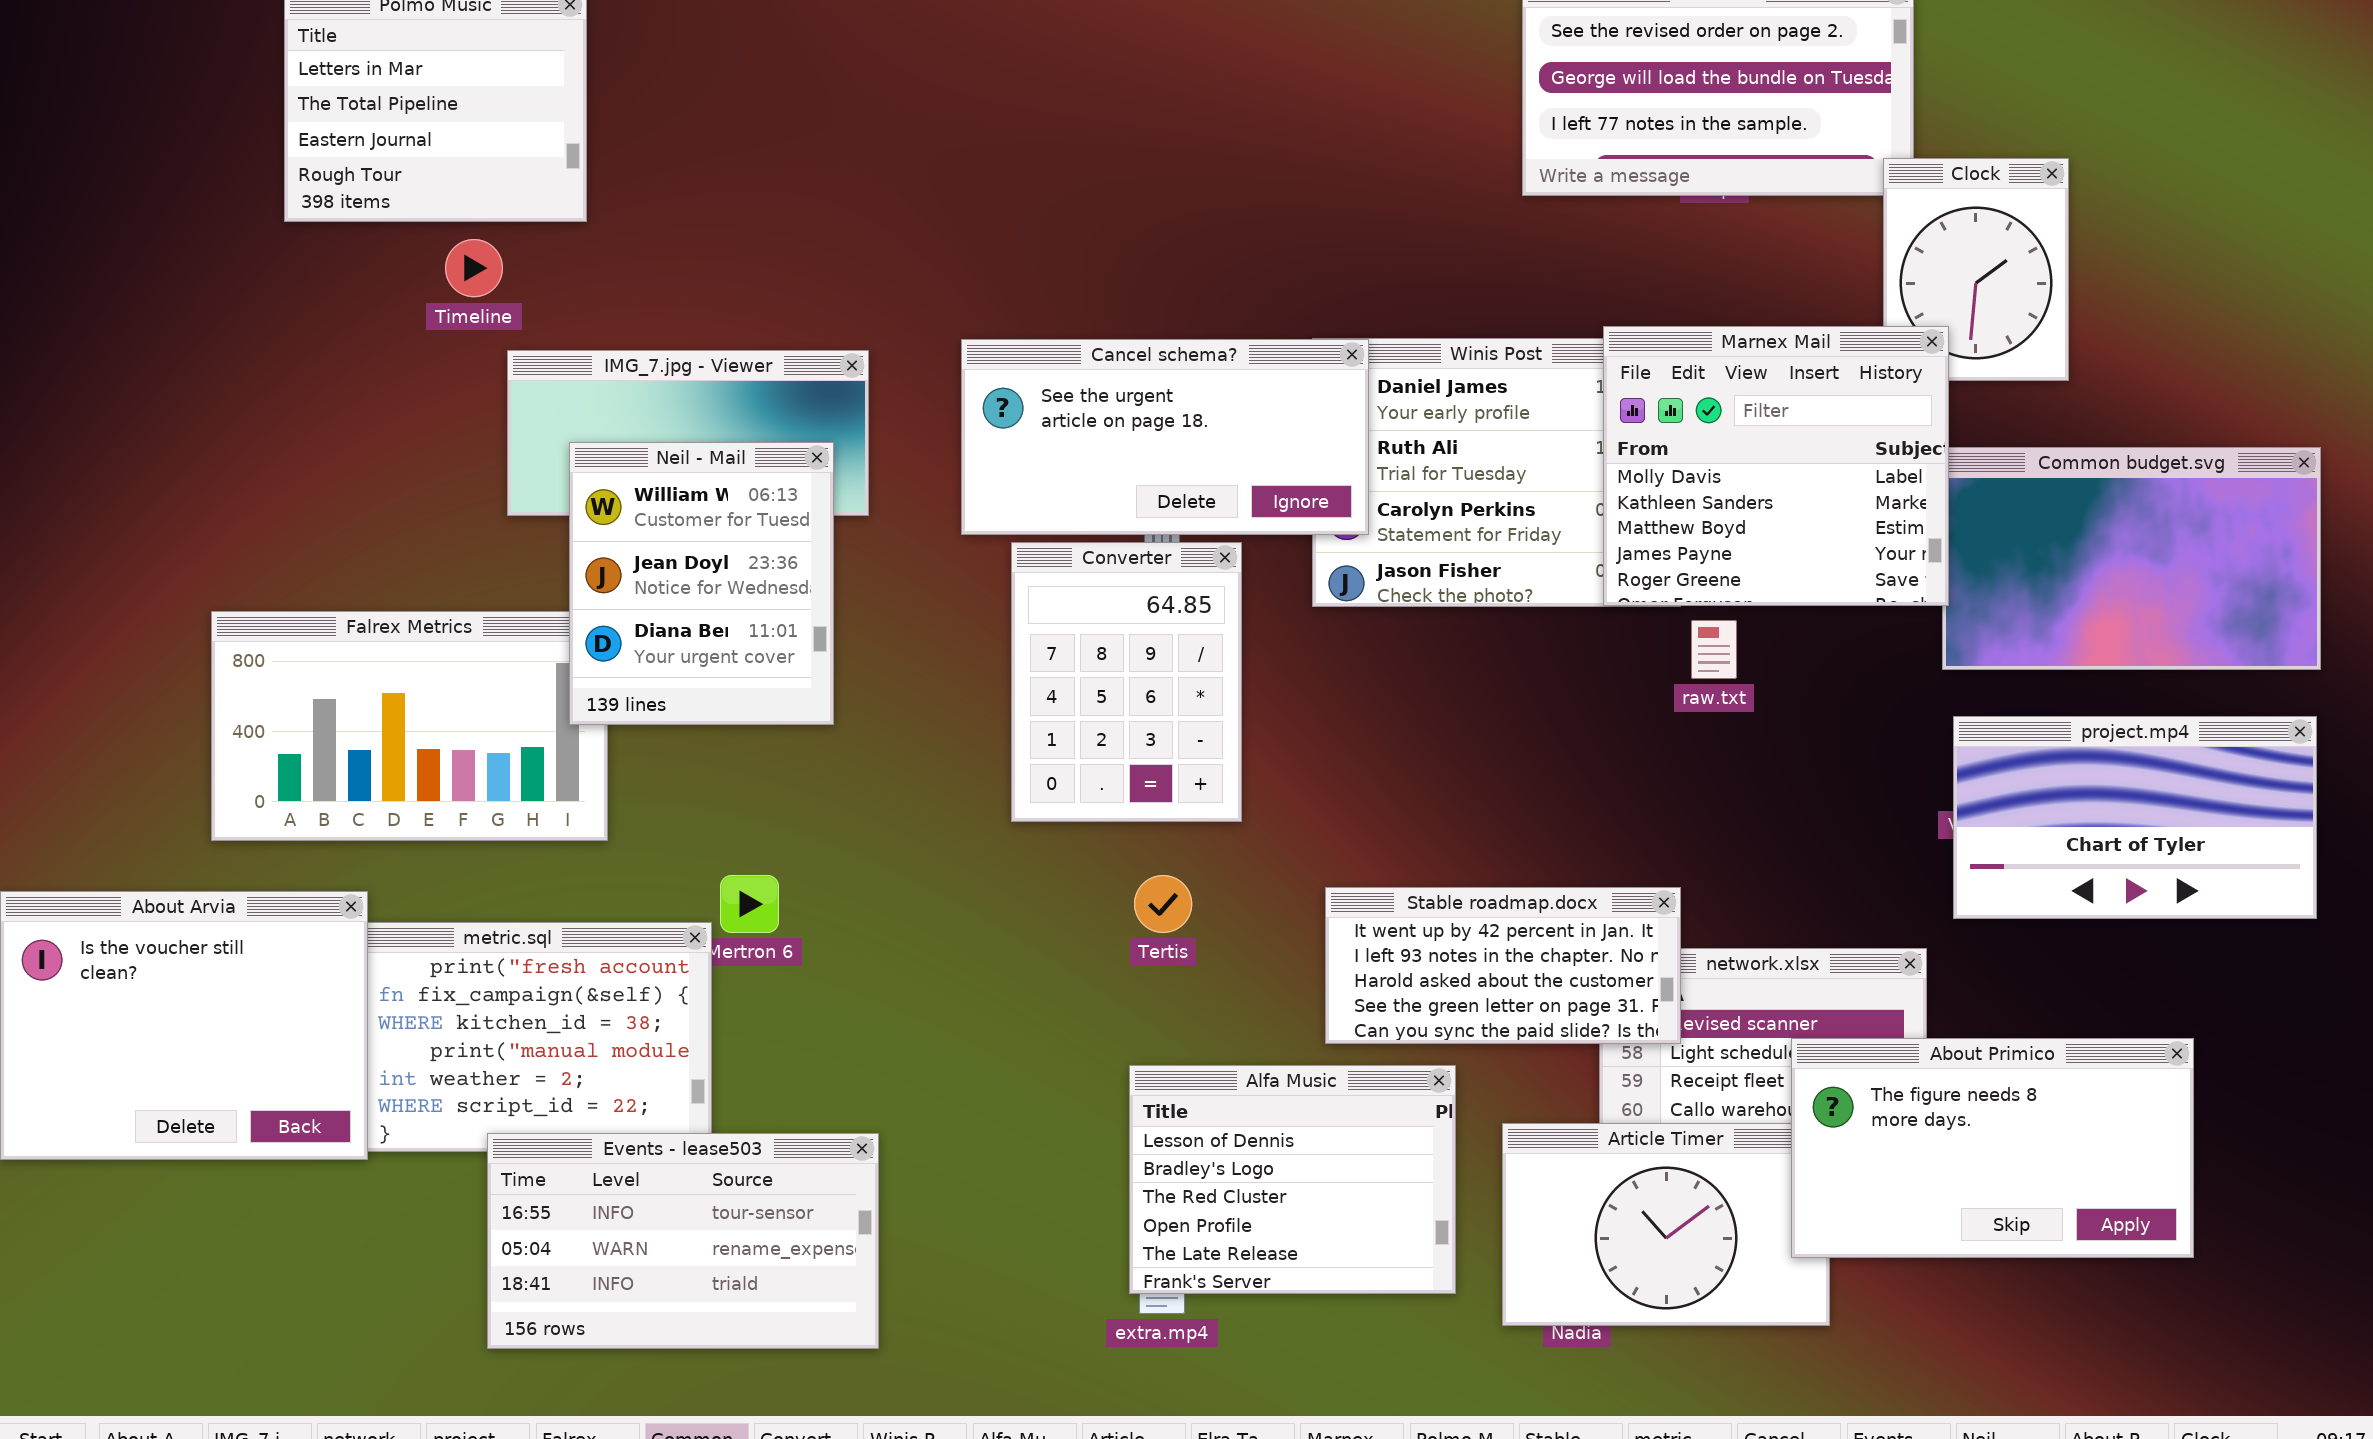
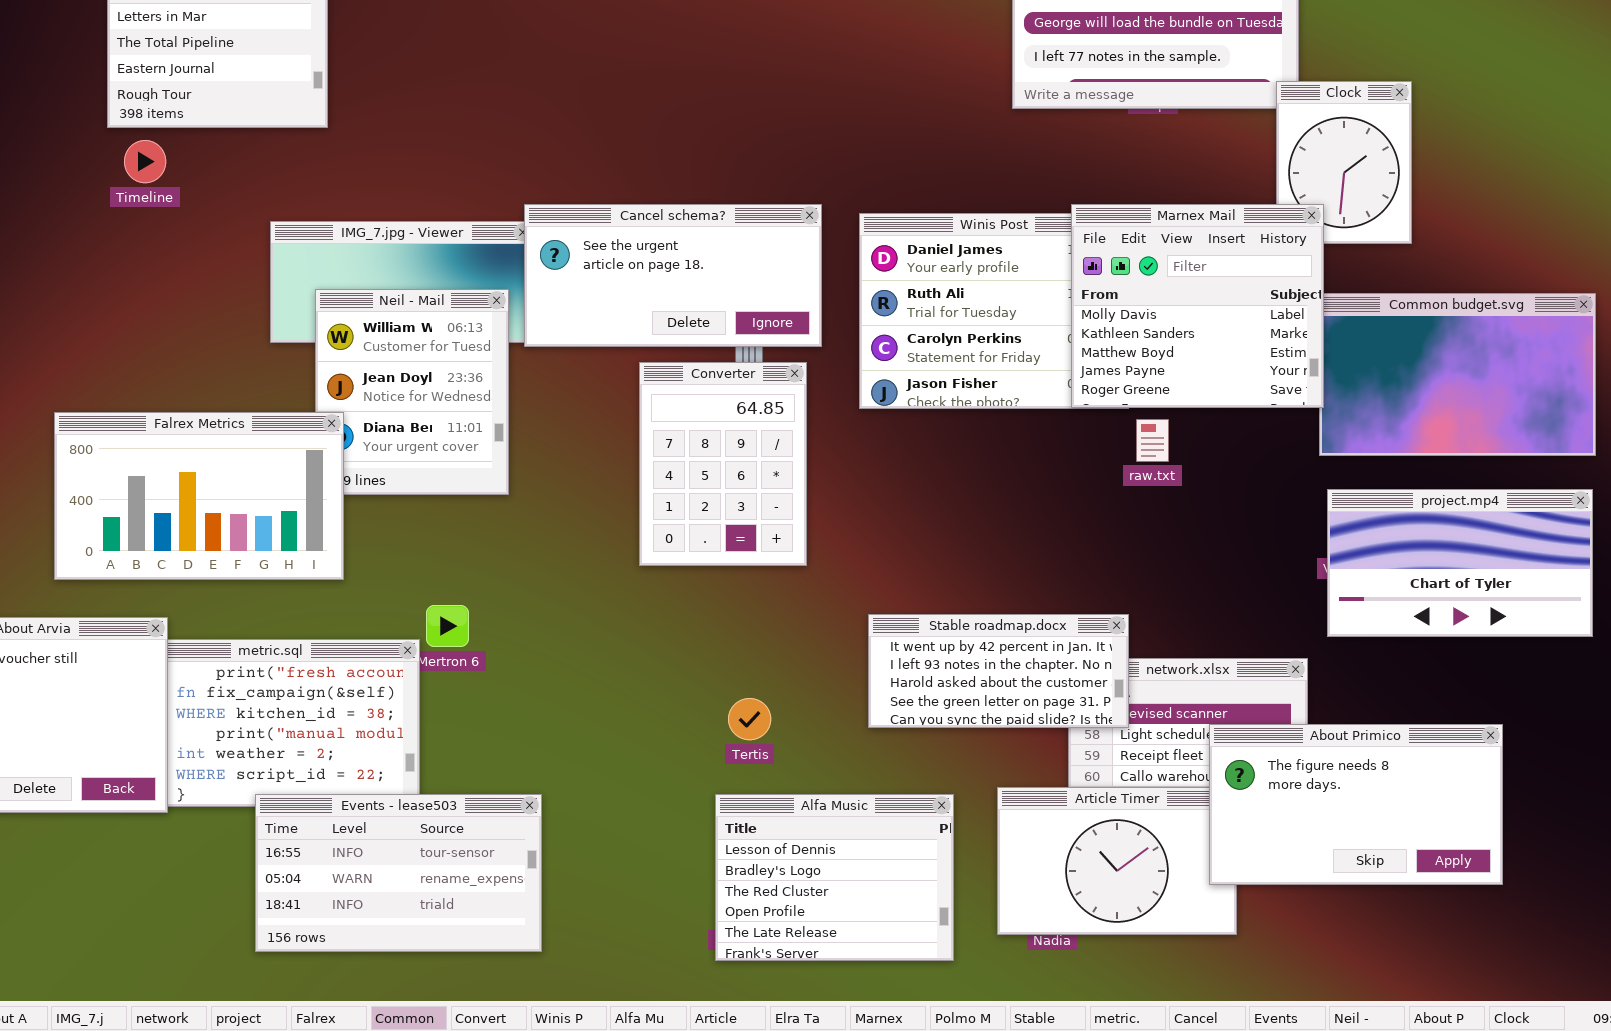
Timeline: [445,239,503,297] -> [124,140,166,183], moved
Cancel schema?: [961,339,1369,535] -> [524,204,822,347], moved
Falrex Metrics: [211,611,608,841] -> [54,412,344,580], raised
Tertis: [1134,875,1192,933] -> [728,698,771,740], moved
Alfa Music: [1129,1065,1456,1294] -> [715,794,954,961], moved

